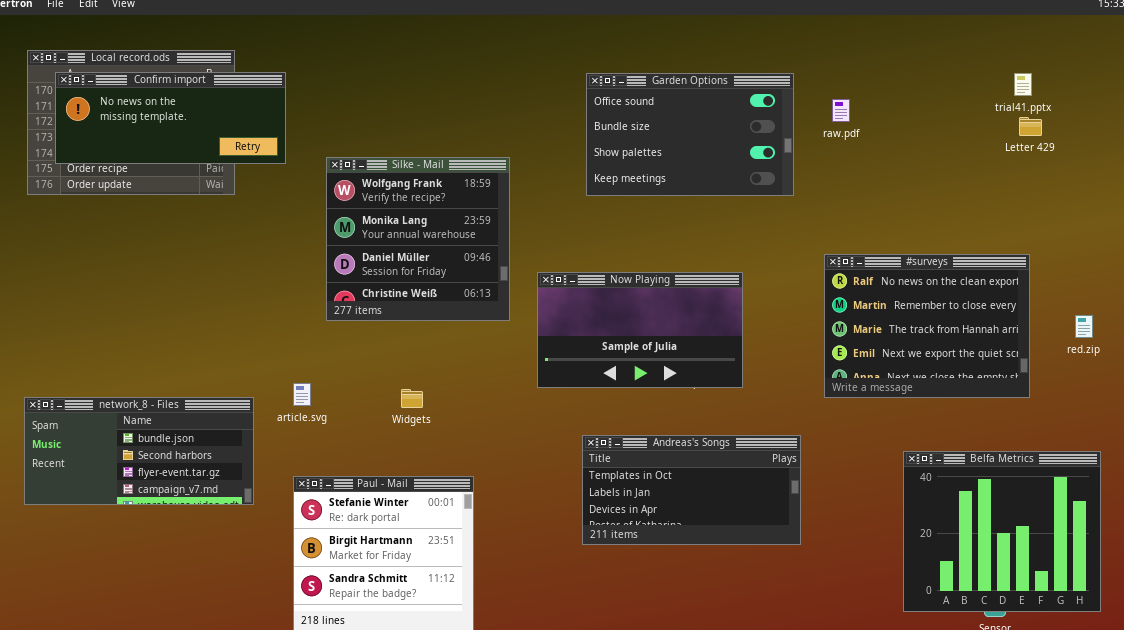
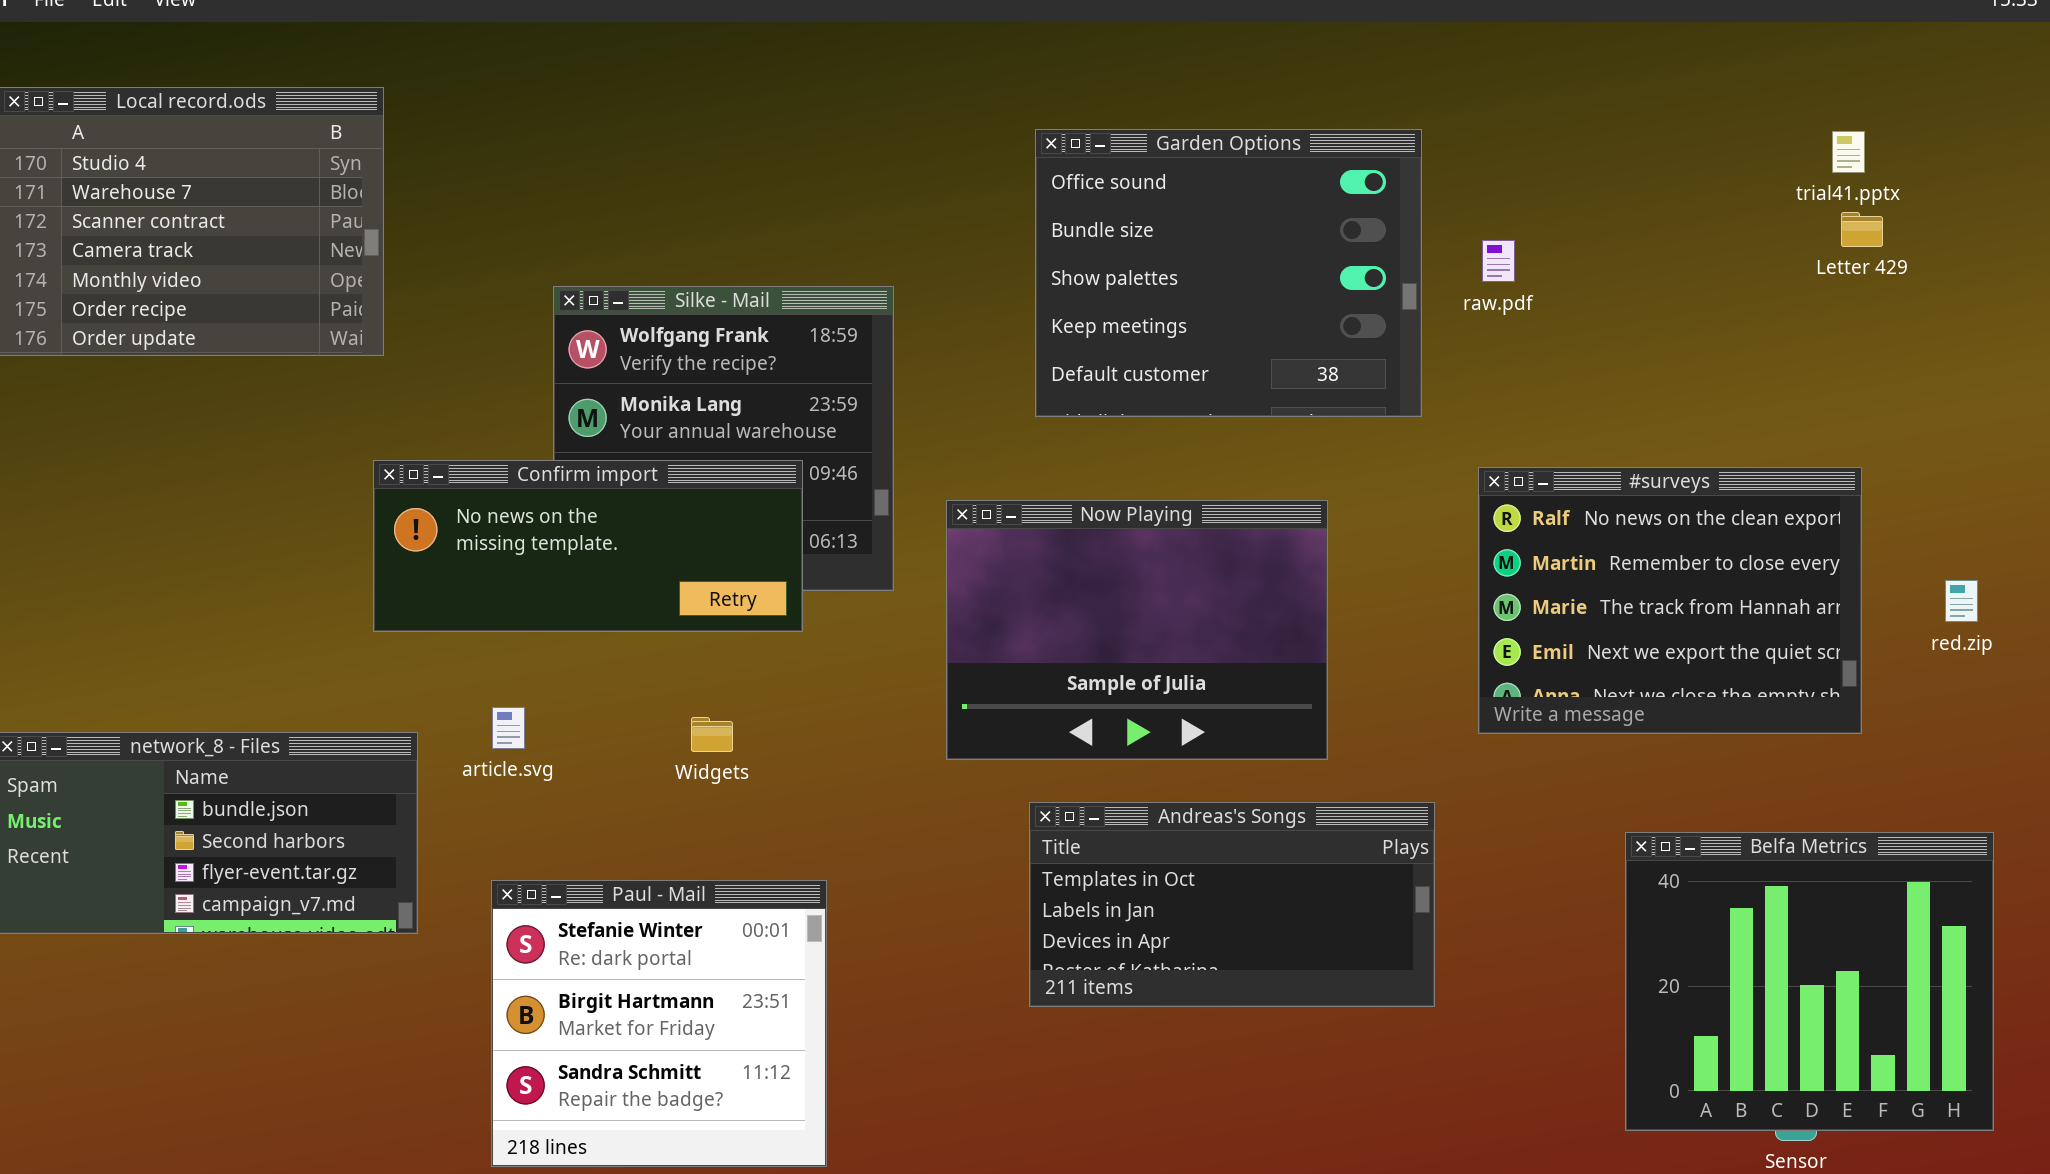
Confirm import: [55,72,286,164] -> [373,460,803,632], moved
Garden Options: [586,73,794,196] -> [1035,129,1422,417], resized
raw.pdf: [832,99,850,122] -> [1482,240,1515,282], moved
Now Playing: [537,272,743,388] -> [946,500,1328,760], resized

